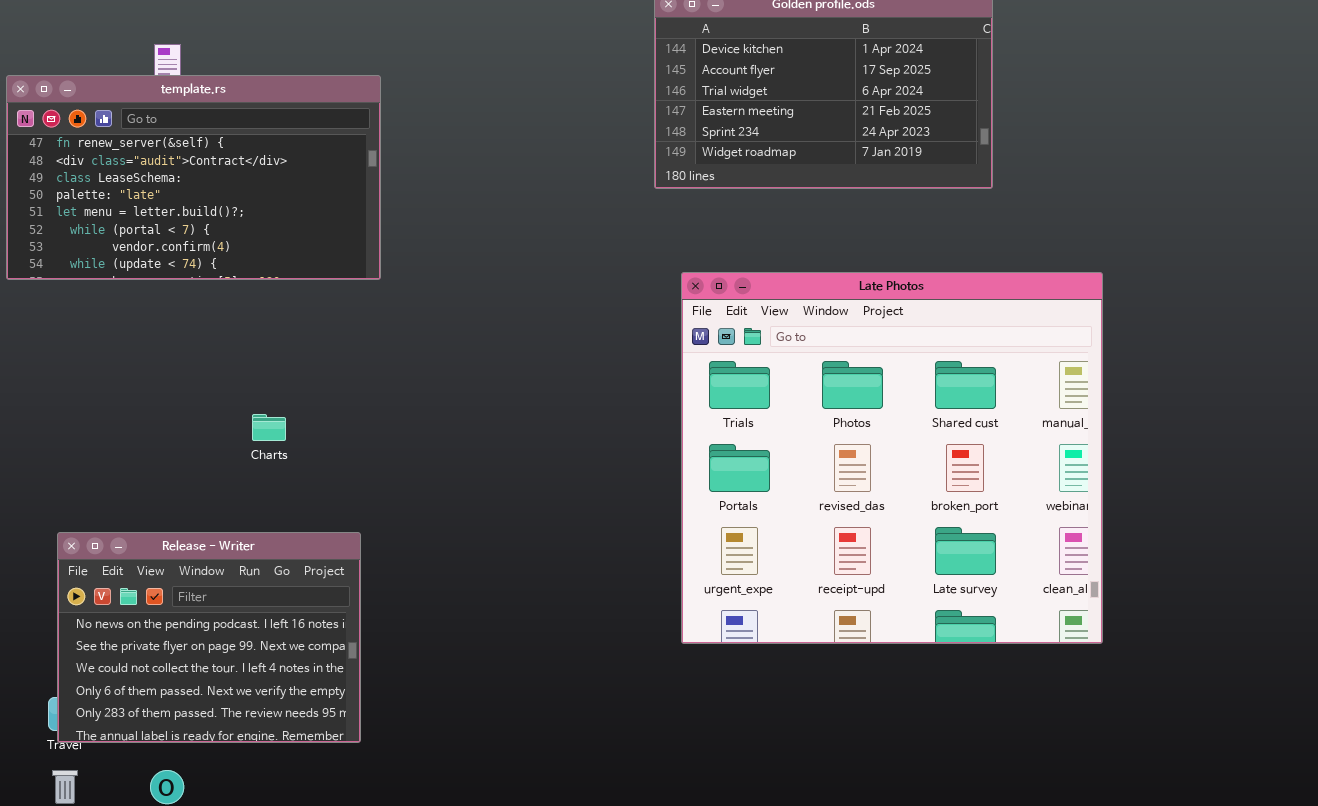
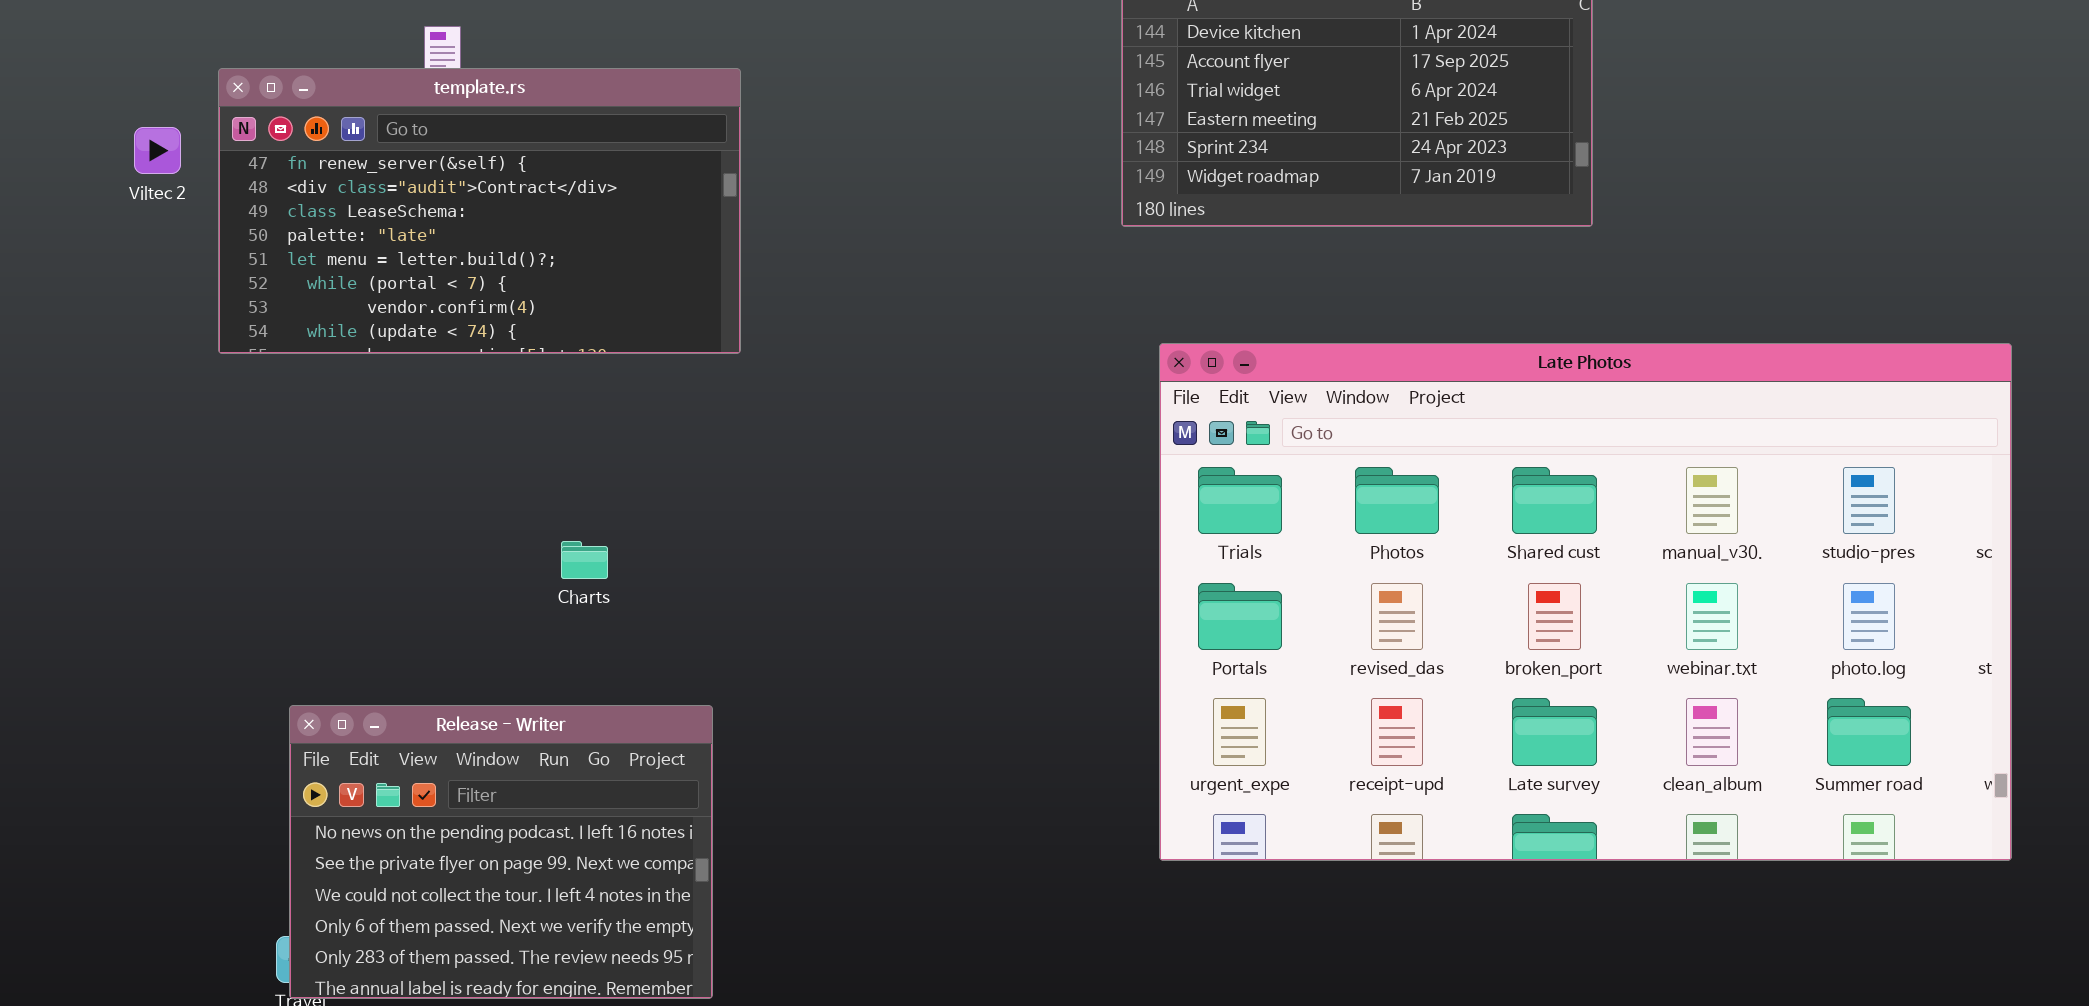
Late Photos: [681,272,1103,644] -> [1159,343,2012,861], resized

